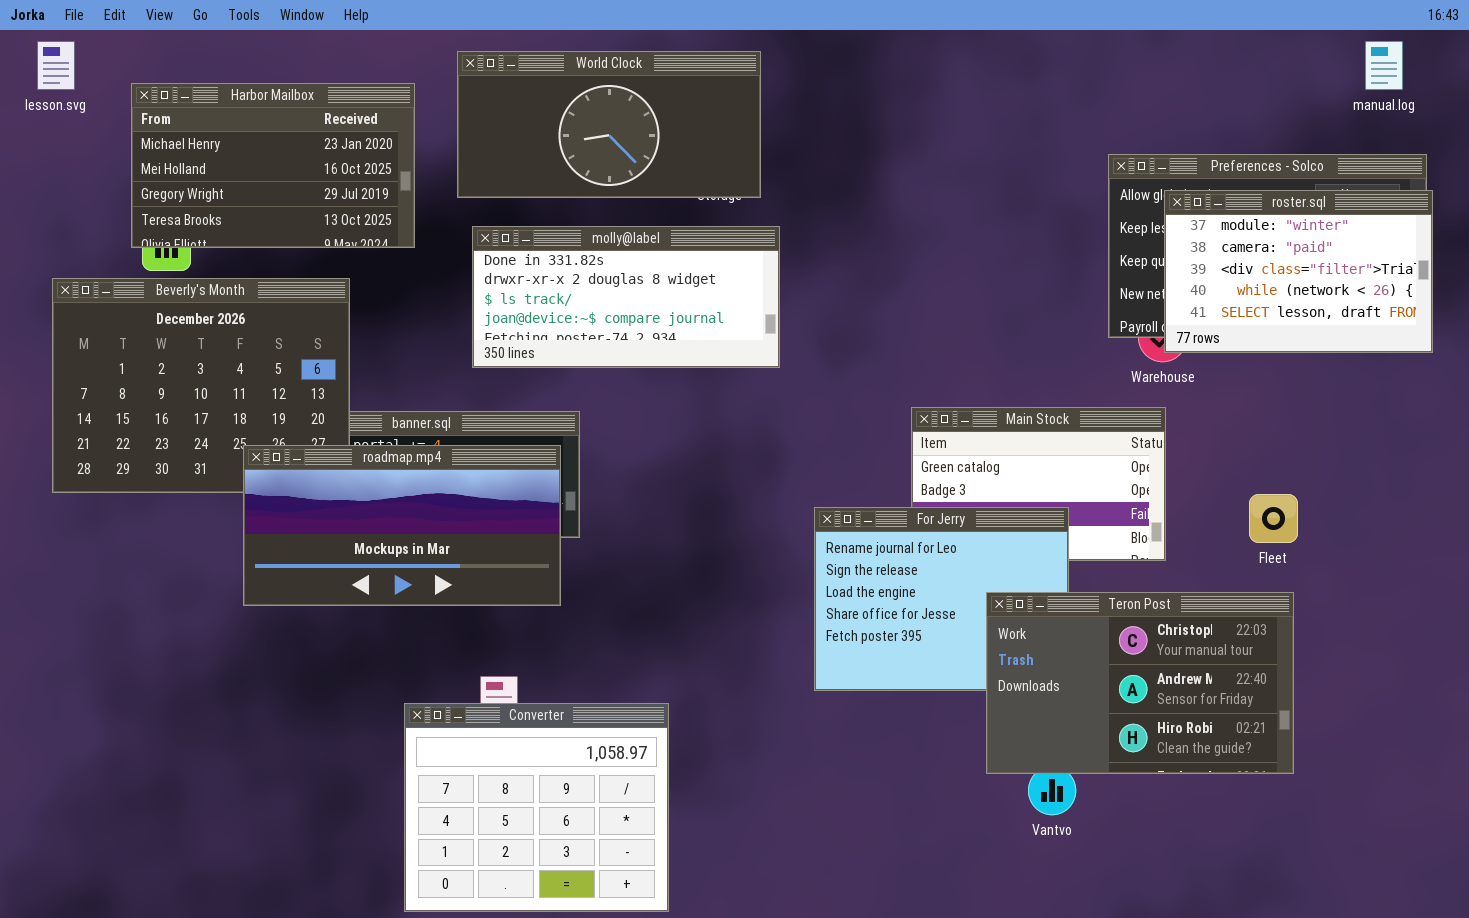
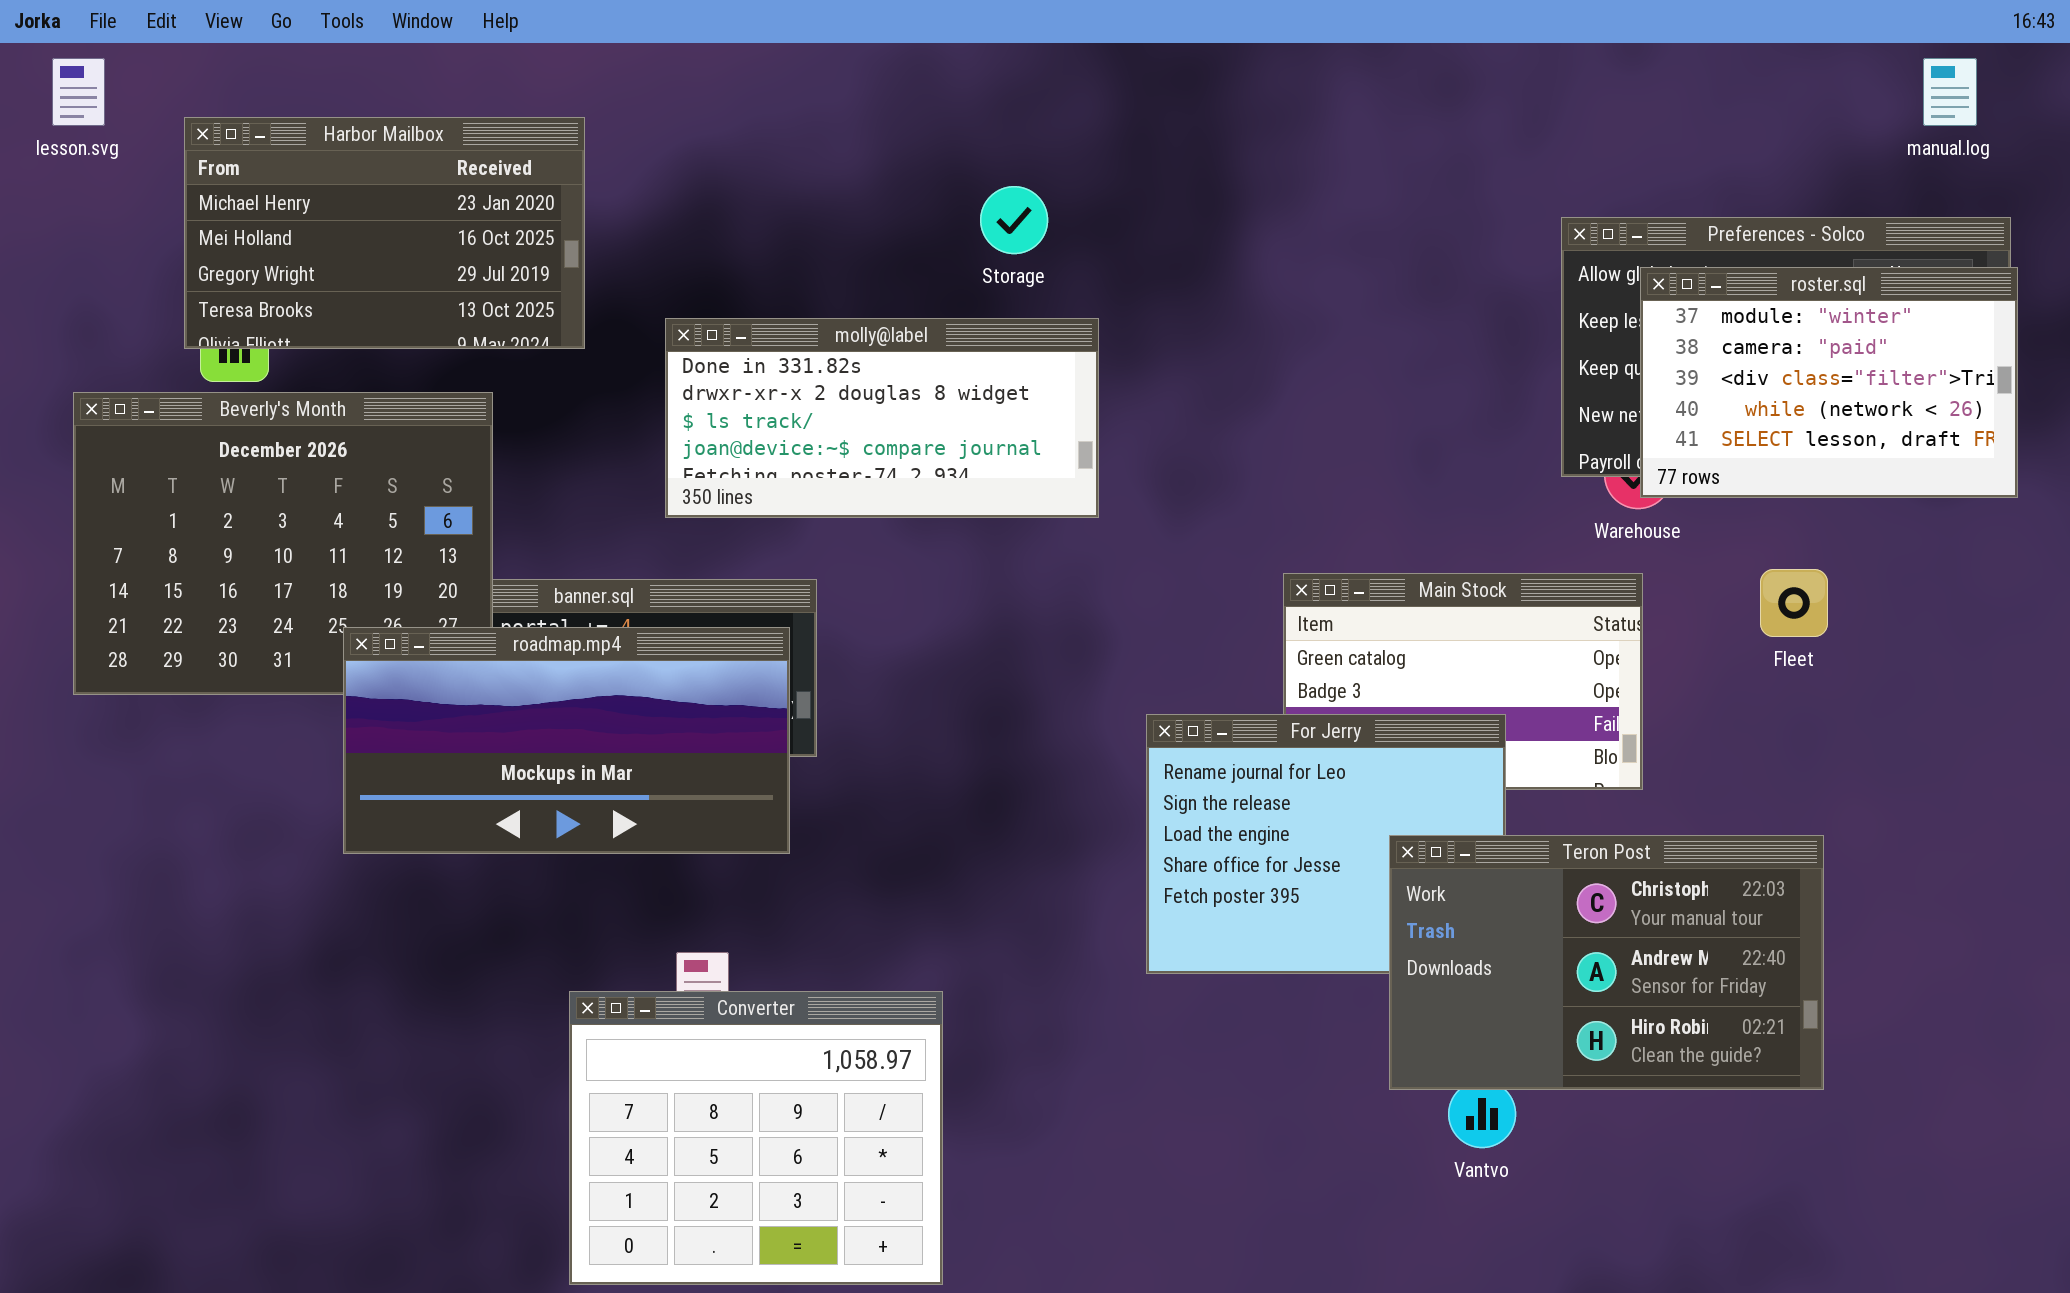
World Clock: [457,51,761,198] -> none, closed
Fleet: [1249,494,1298,543] -> [1760,569,1828,637], moved

